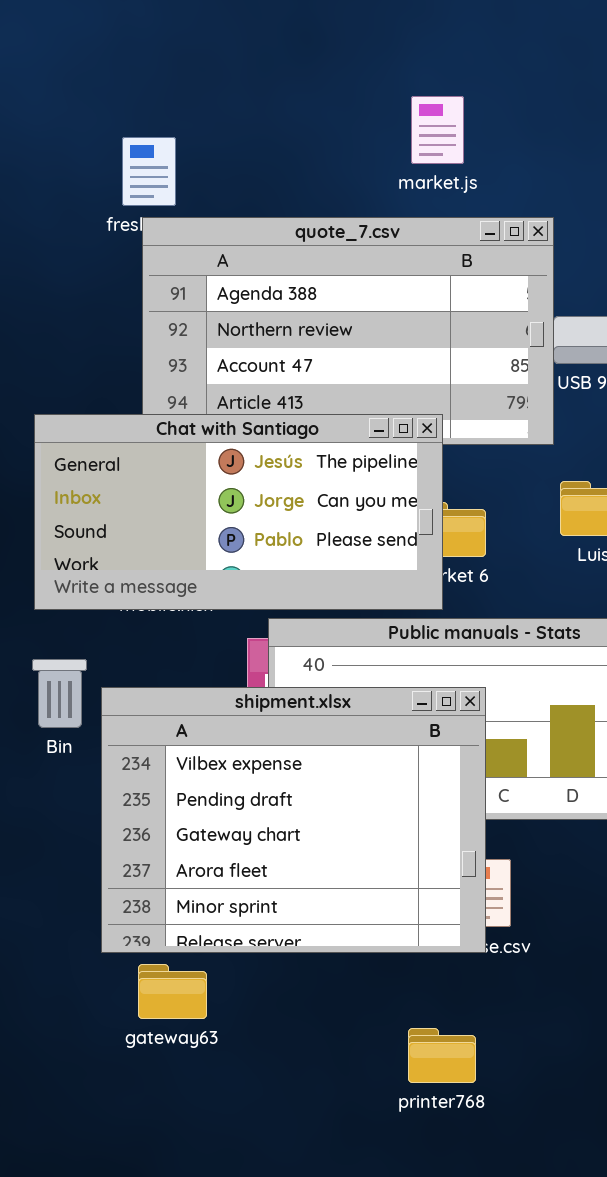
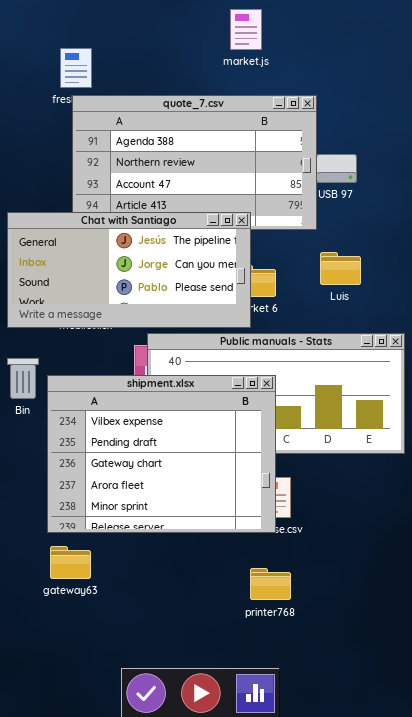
market.js: [411,96,464,164] -> [230,9,262,50], moved
gateway63: [138,964,207,1019] -> [50,546,91,579], moved
printer768: [408,1028,476,1083] -> [250,568,291,600], moved

